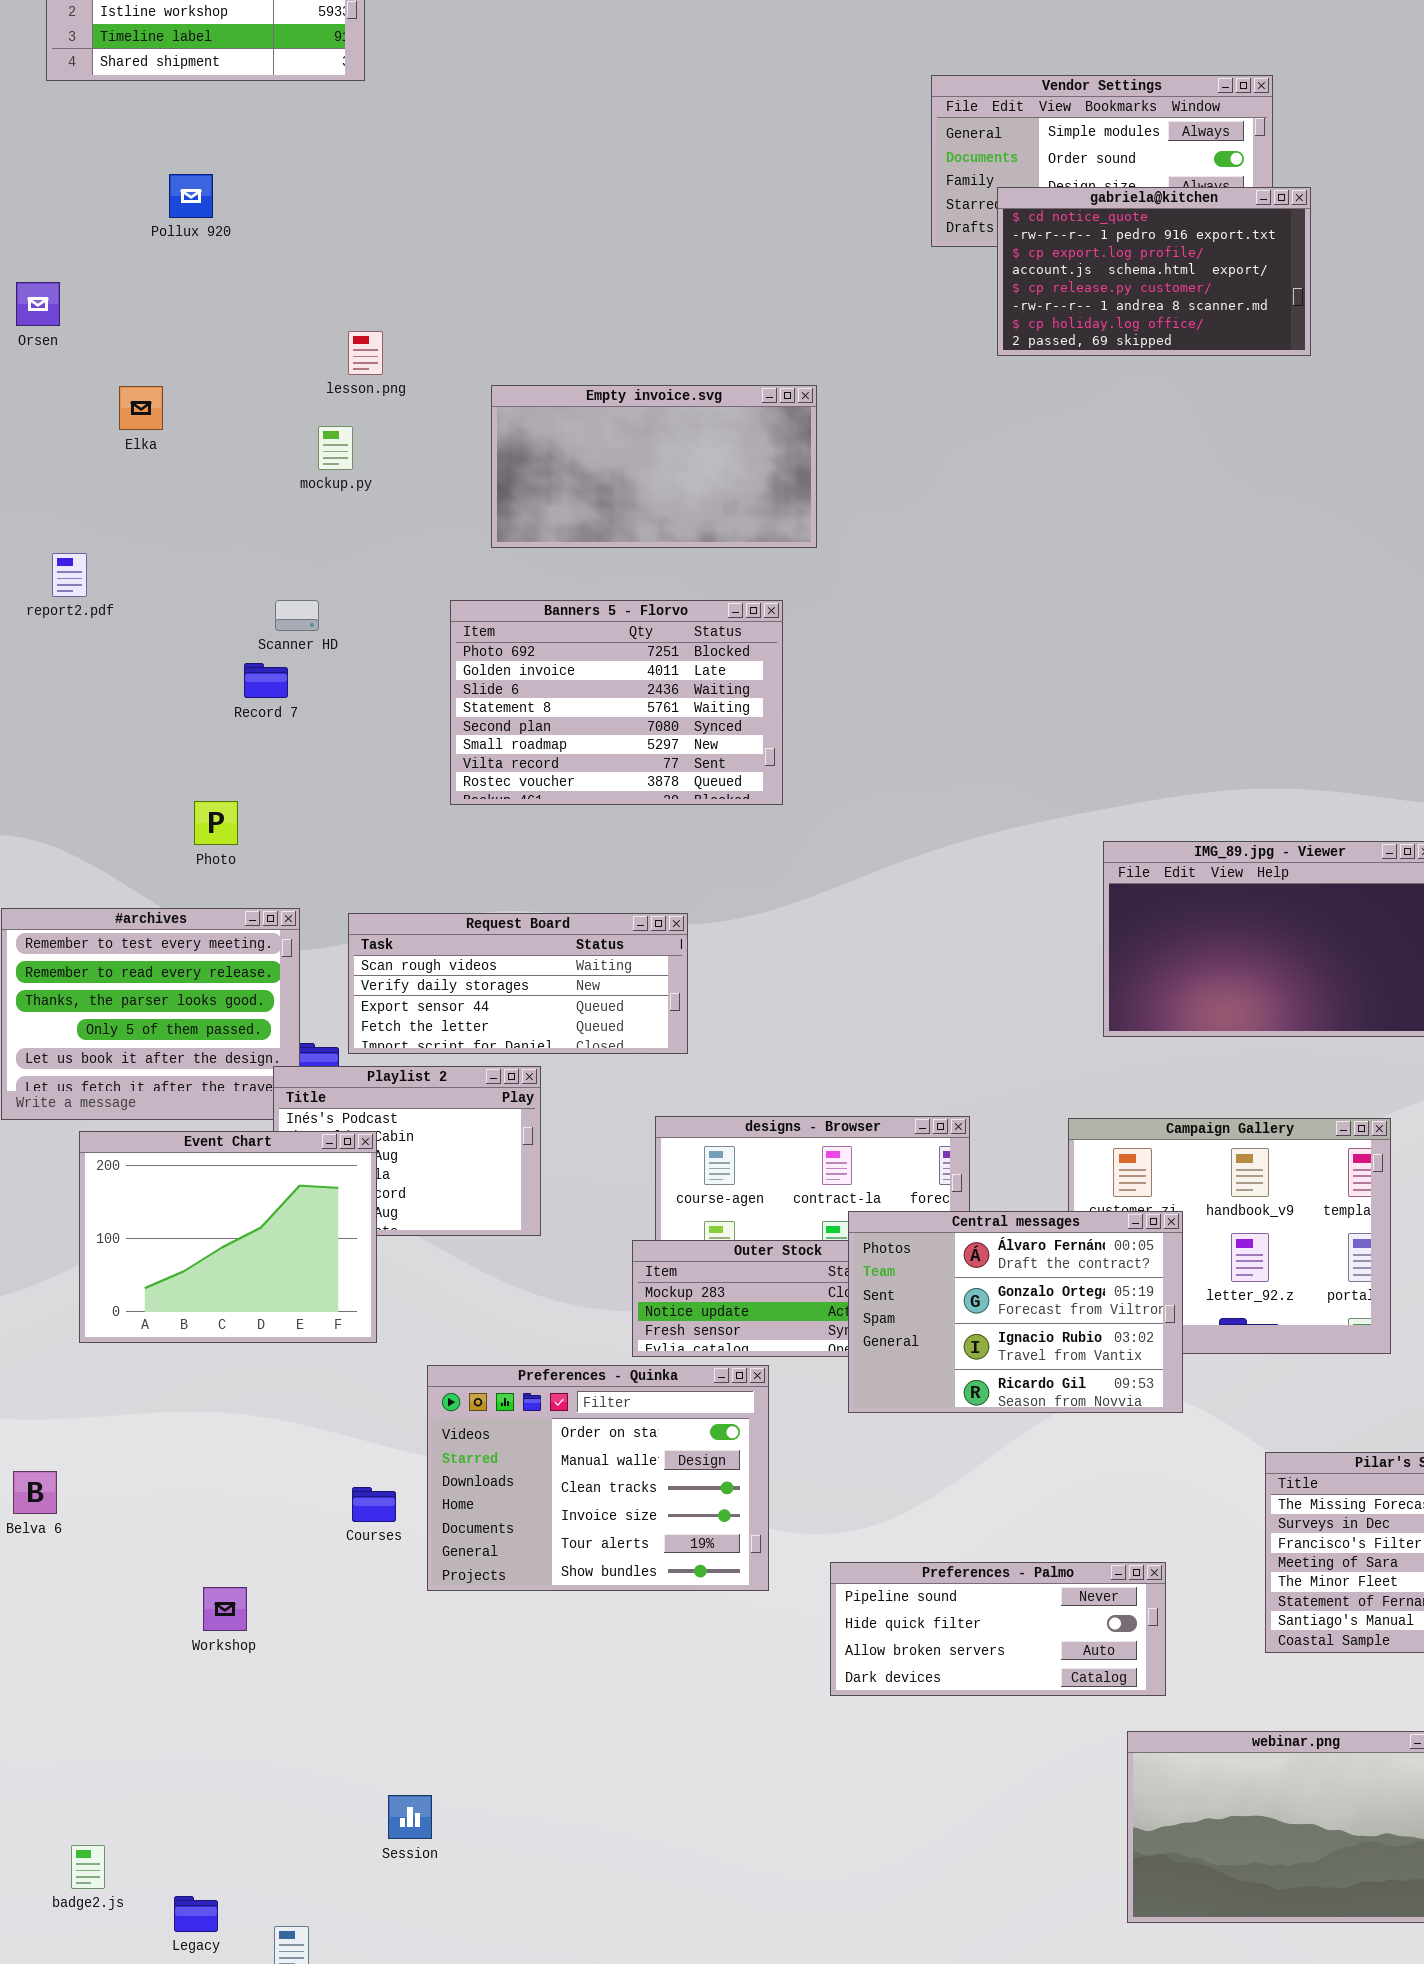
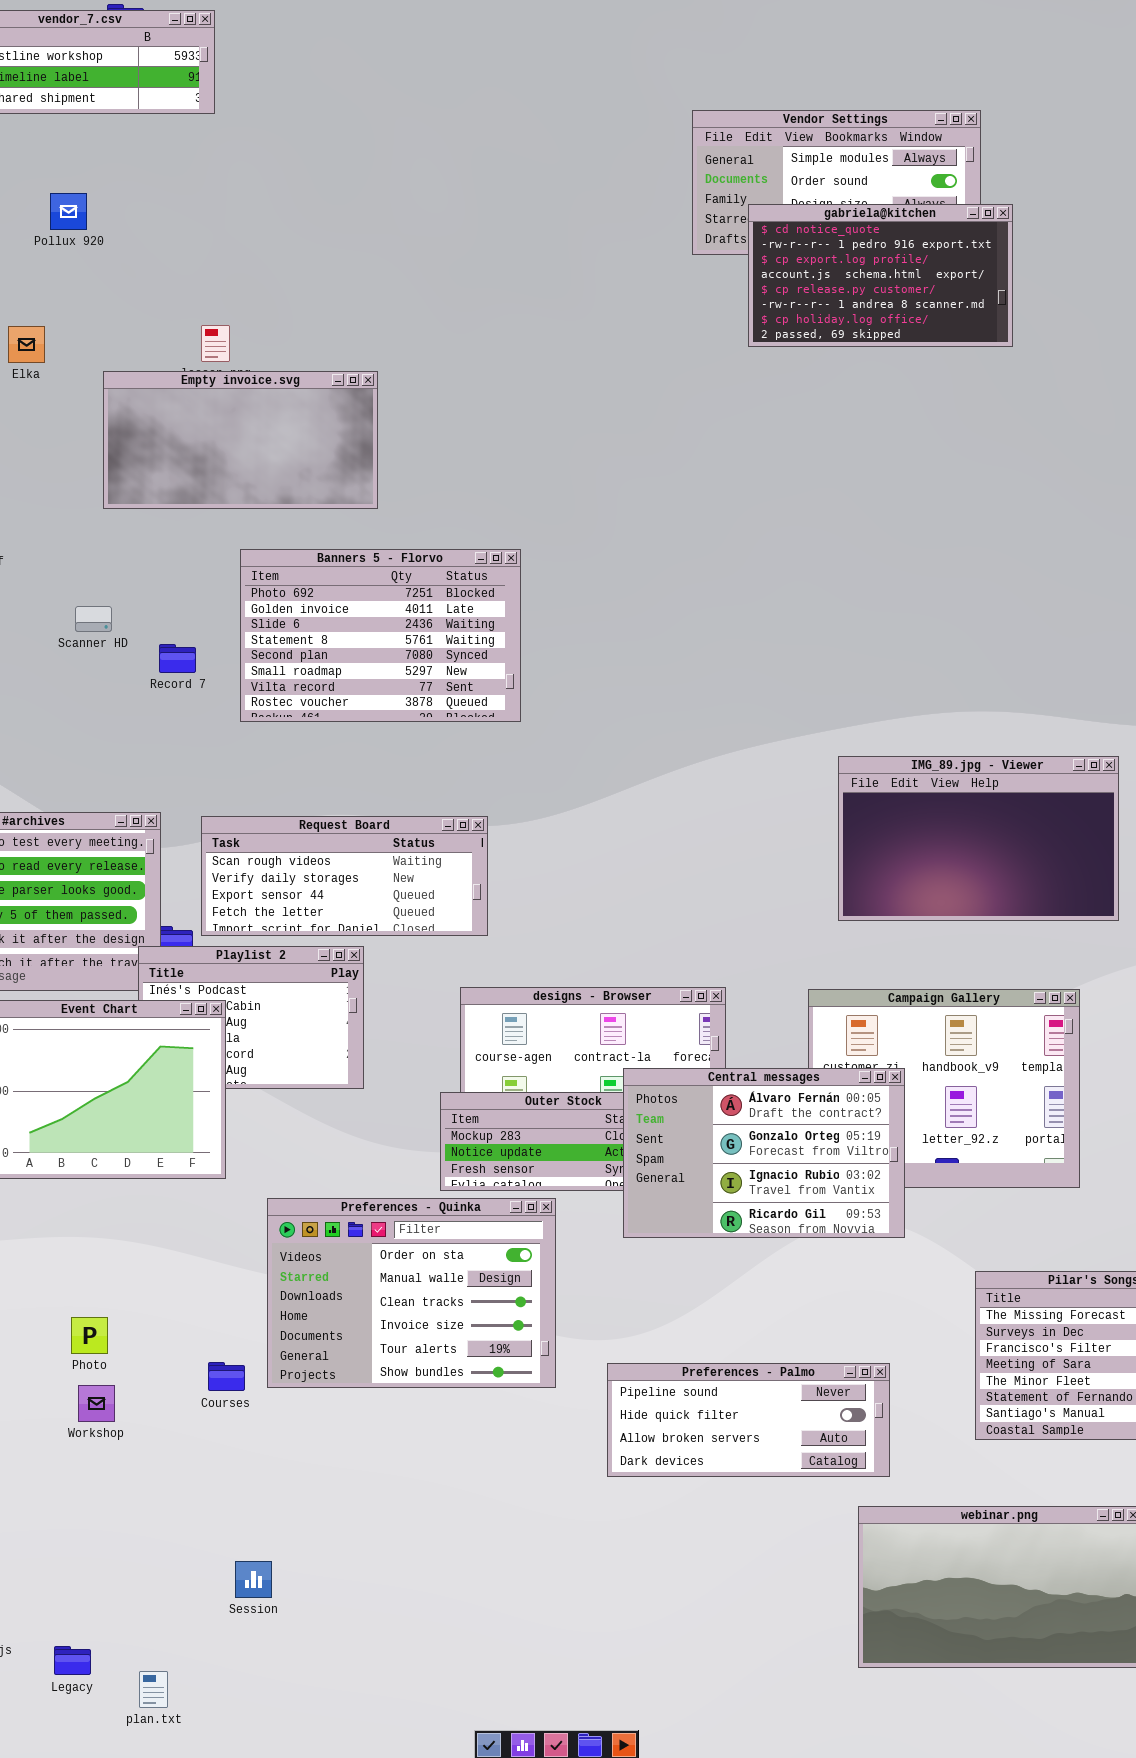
Empty invoice.svg: [491,385,817,548] -> [103,371,378,509], moved
Elka: [119,386,163,430] -> [8,326,45,363], moved
Scanner HD: [275,600,319,631] -> [75,606,112,632], moved
Banners 5 - Florvo: [450,600,783,805] -> [240,549,521,722], moved
Record 7: [244,663,288,698] -> [159,644,196,673], moved
Photo: [194,801,238,845] -> [71,1317,108,1354], moved
Courses: [352,1487,396,1522] -> [208,1362,245,1391], moved

